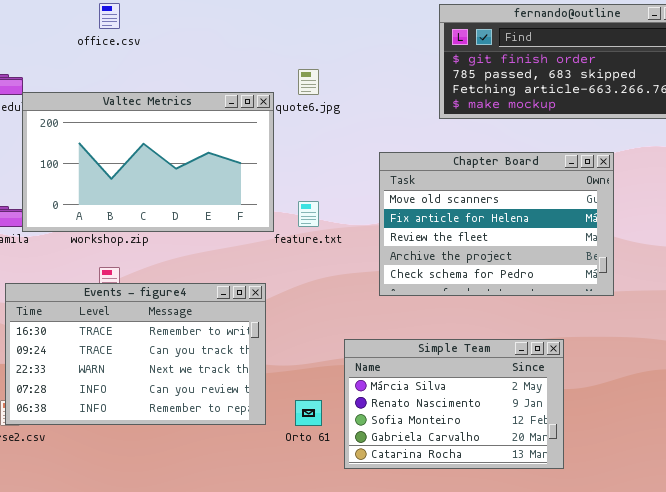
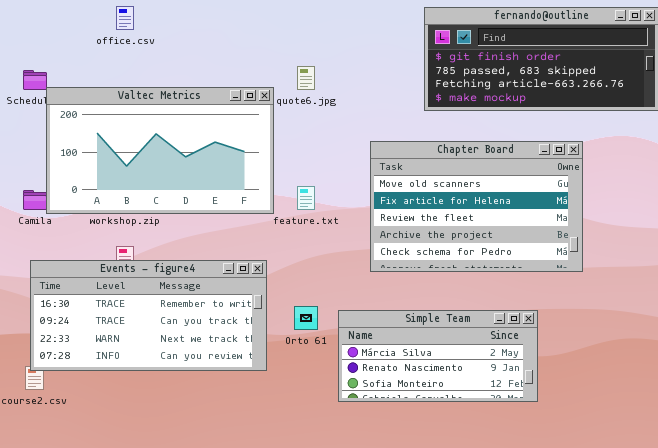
Events - figure4: [5,283,266,425] -> [30,260,267,371], resized
Simple Team: [344,339,564,469] -> [338,310,538,402], resized
Orto 61: [295,400,322,426] -> [294,306,318,330], moved

